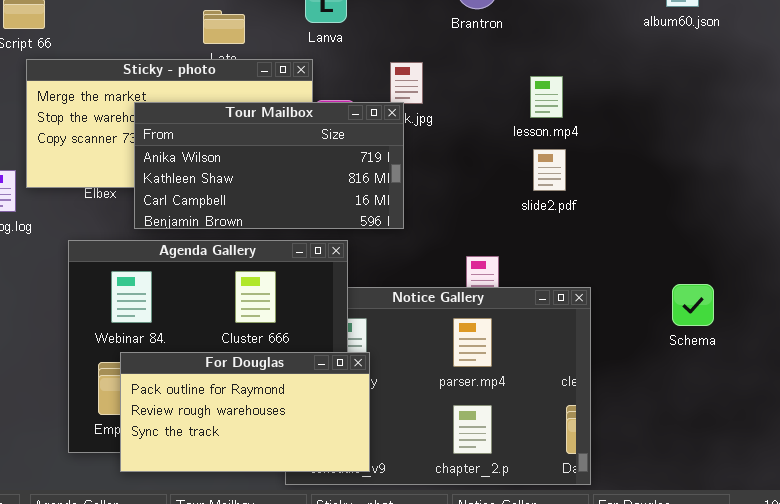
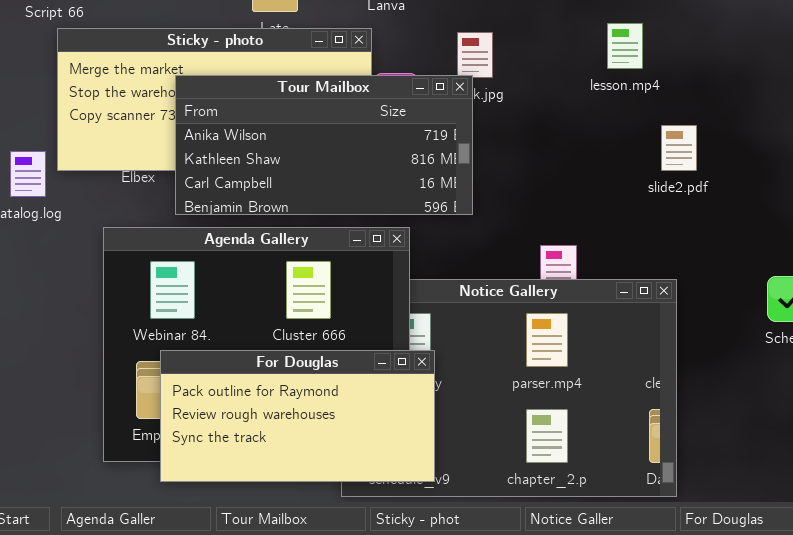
lesson.mp4: [530,76,563,118] -> [607,23,643,69], moved
slide2.pdf: [533,149,566,191] -> [661,125,697,171], moved

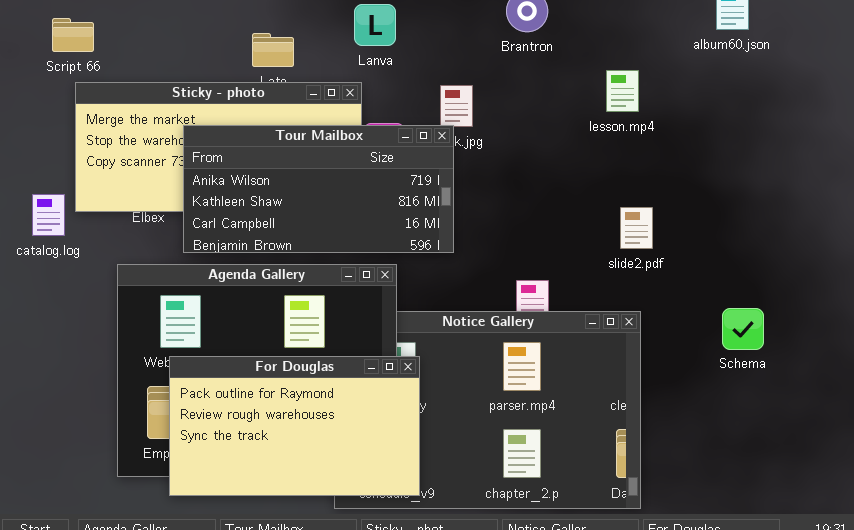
lesson.mp4: [607,23,643,69] -> [606,70,639,112], moved
slide2.pdf: [661,125,697,171] -> [620,207,653,249], moved
For Douglas: [160,350,435,482] -> [169,356,420,496], resized

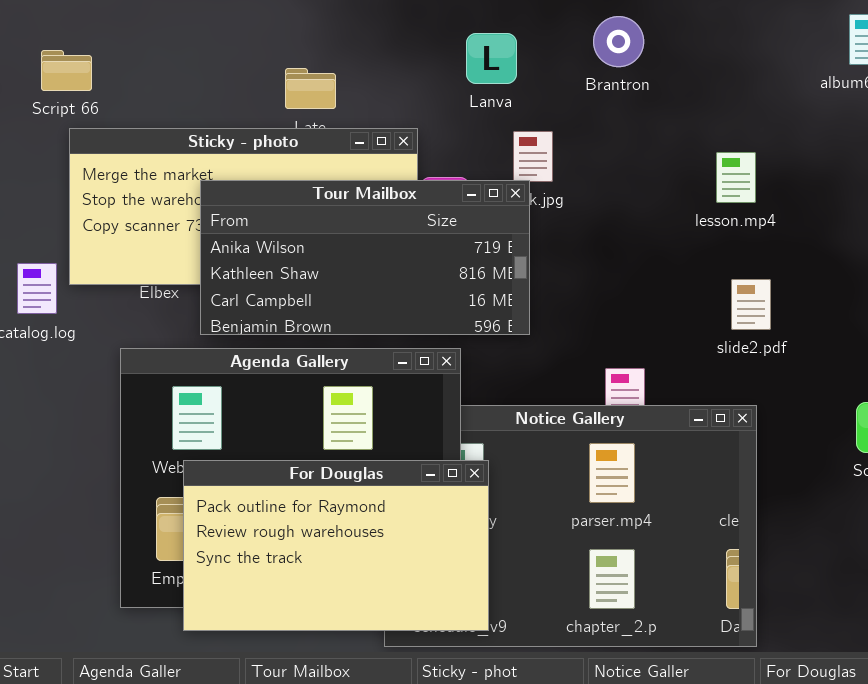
Lanva: [354,4,396,46] -> [466,33,517,84], moved
lesson.mp4: [606,70,639,112] -> [716,152,756,203], moved

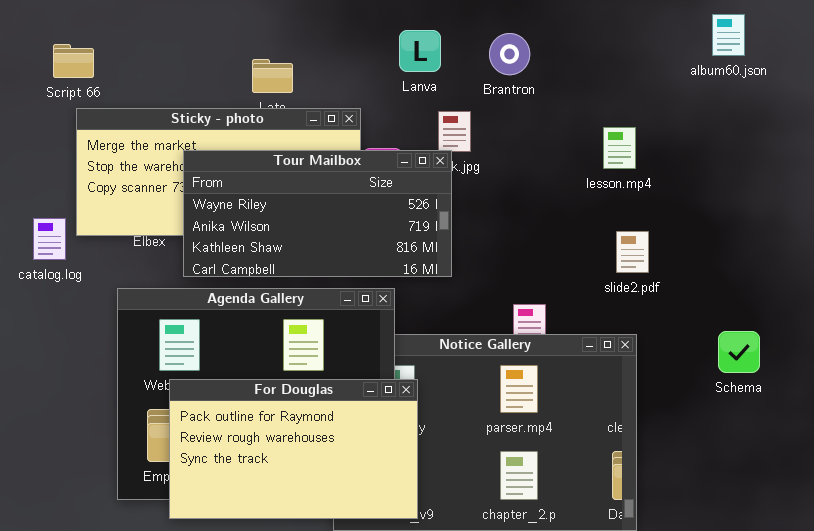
Brantron: [593,16,644,67] -> [489,33,530,75], moved
Tour Mailbox: [200,180,530,335] -> [183,150,452,277], scrolled up 1 row

